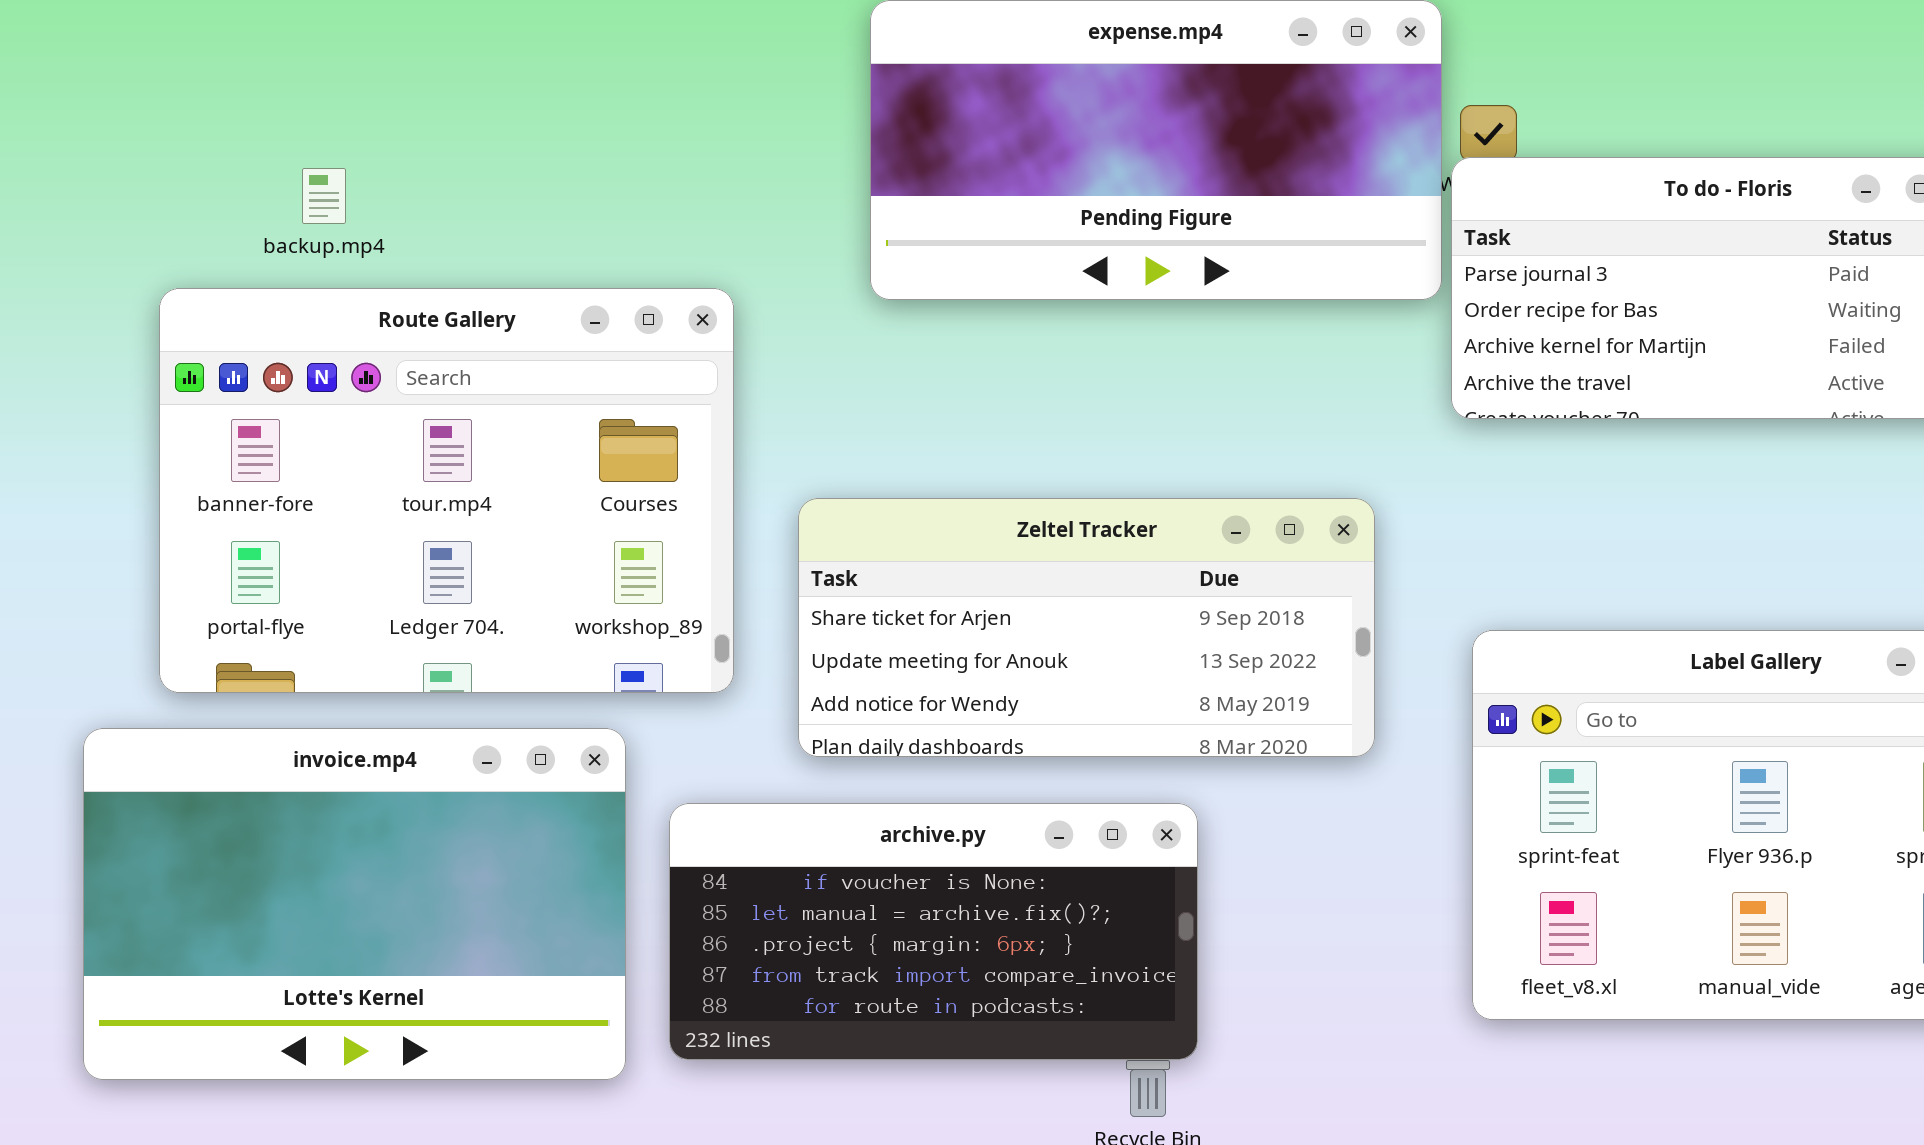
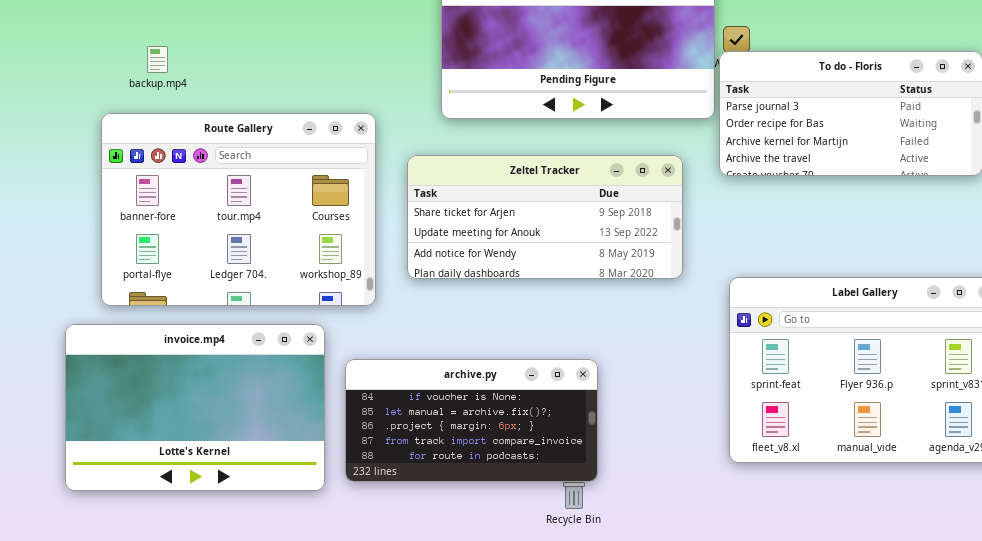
backup.mp4: [302,168,346,224] -> [147,46,168,73], moved
Zeltel Tracker: [798,498,1375,757] -> [407,155,683,279], moved

